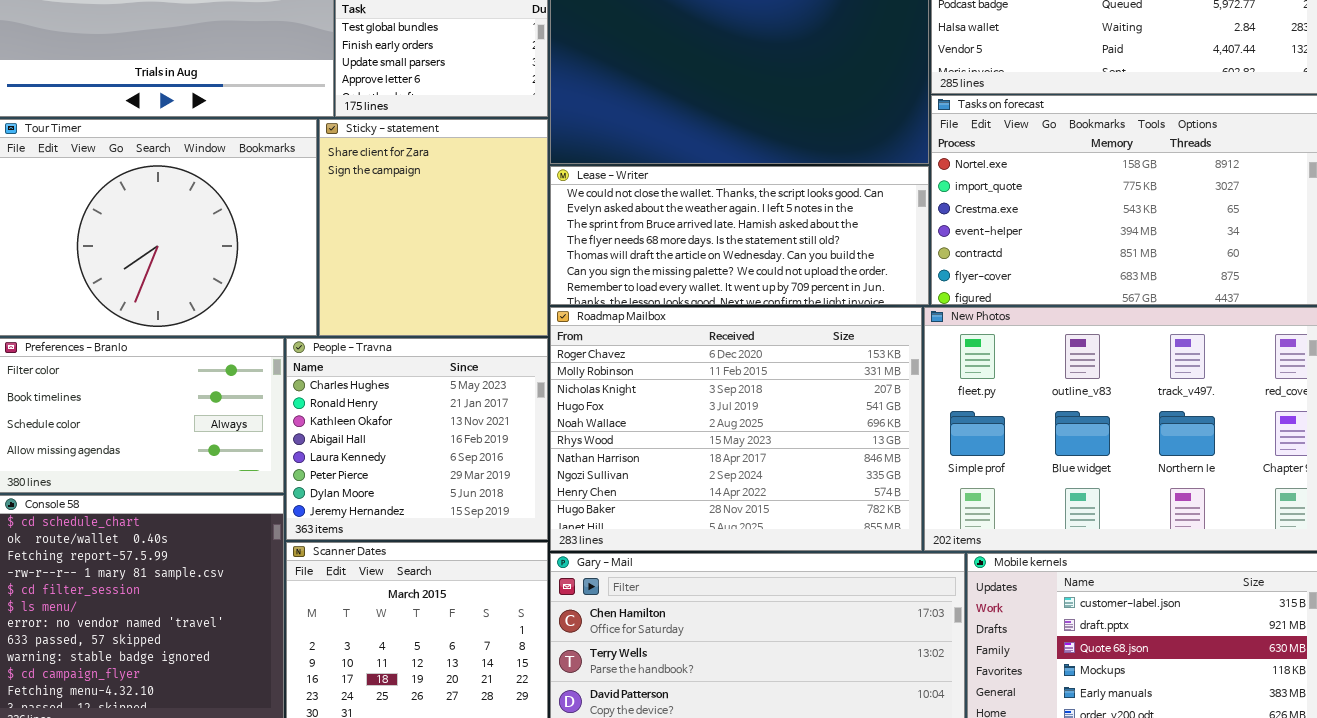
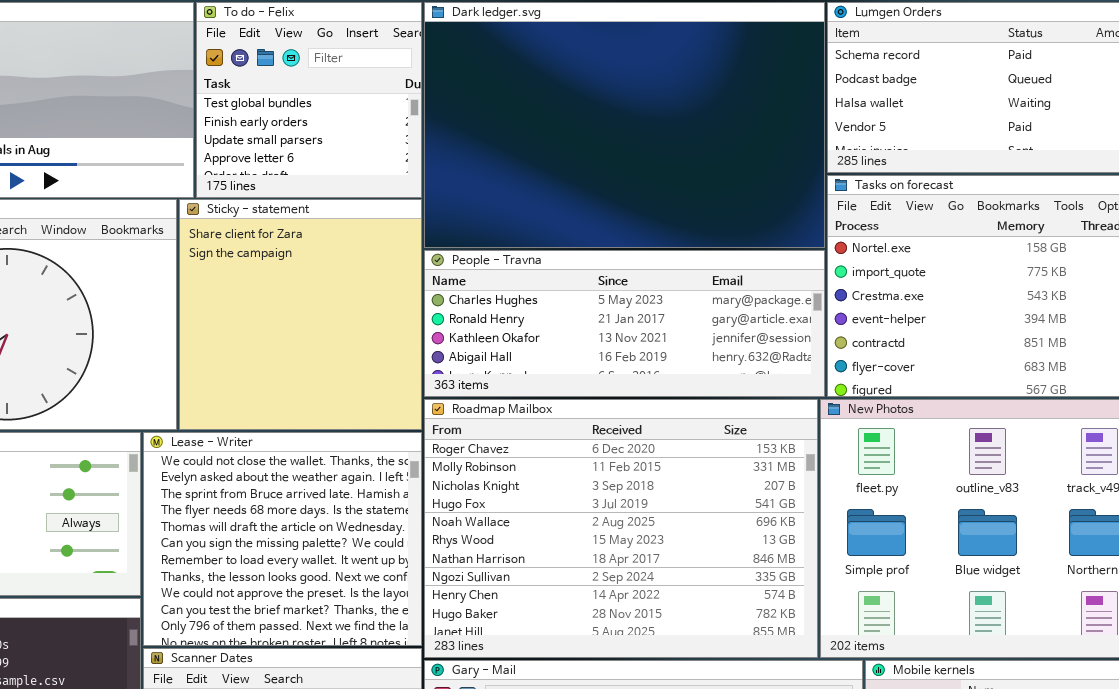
Lease - Writer: [550,166,929,305] -> [143,432,422,646], moved, resized
People - Travna: [286,338,548,540] -> [424,250,825,397], moved, resized

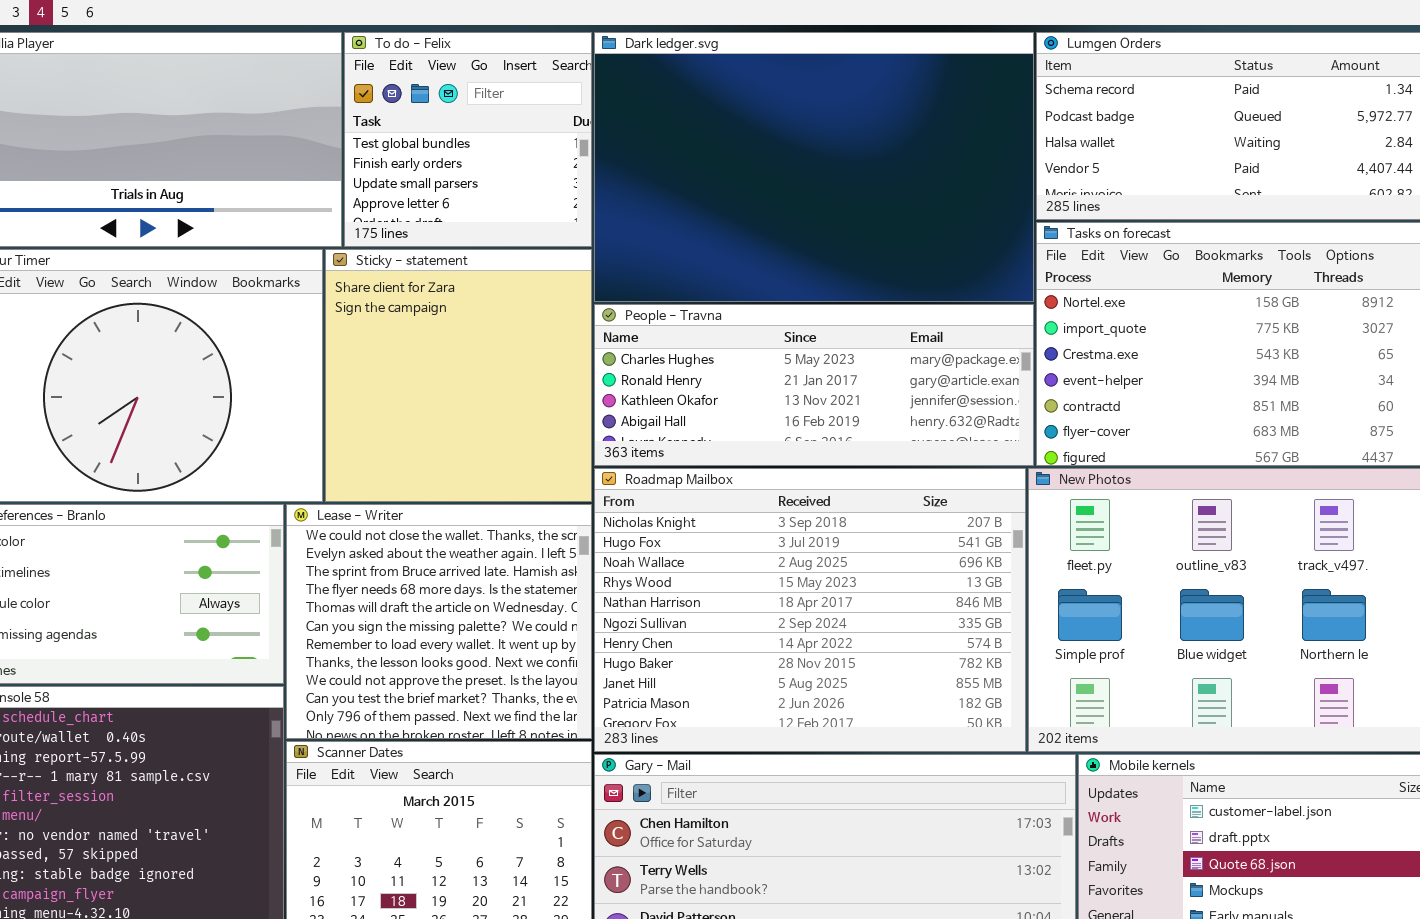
Roadmap Mailbox: [424,399,818,658] -> [594,468,1026,752], scrolled down 2 rows

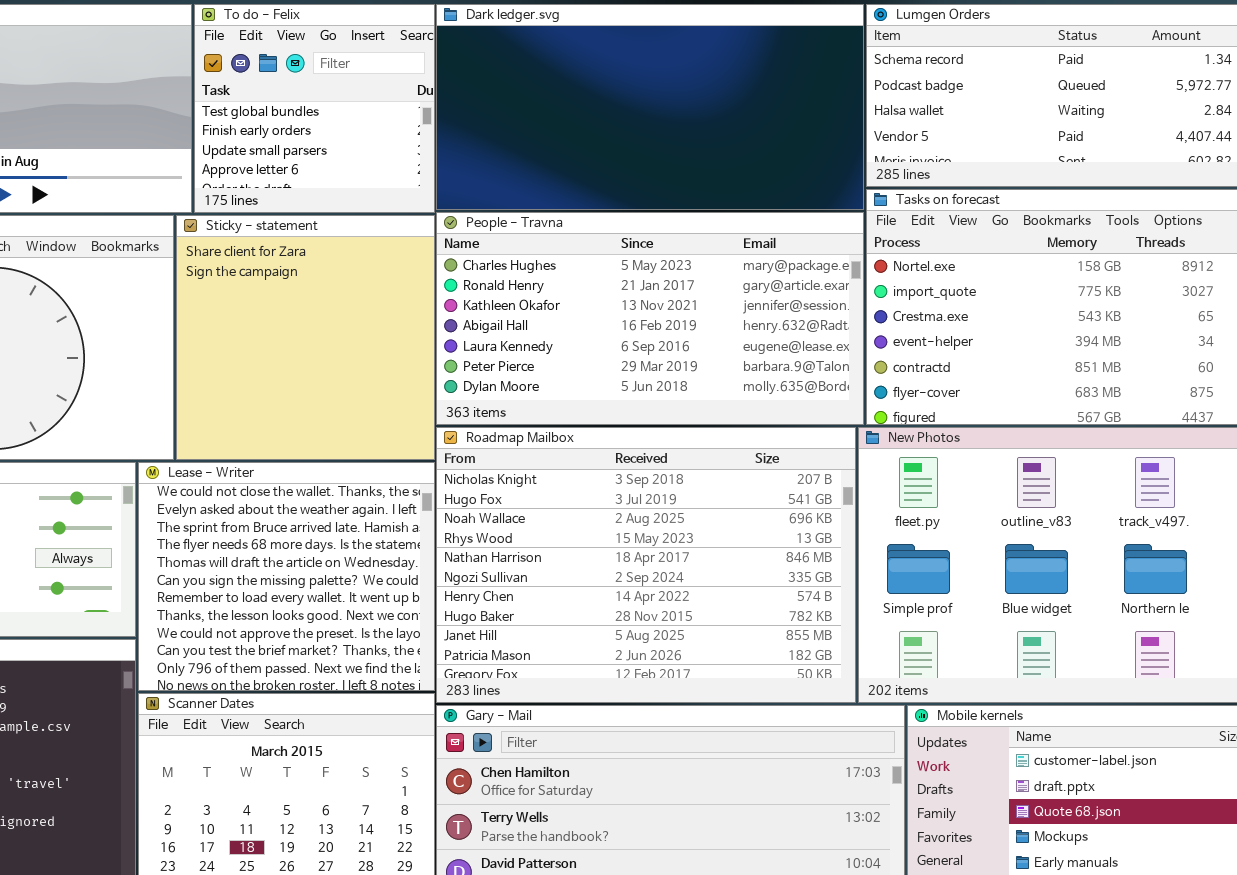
Dark ledger.svg: [594,32,1034,302] -> [436,4,864,210], resized
People - Travna: [594,304,1034,466] -> [436,212,864,425], resized

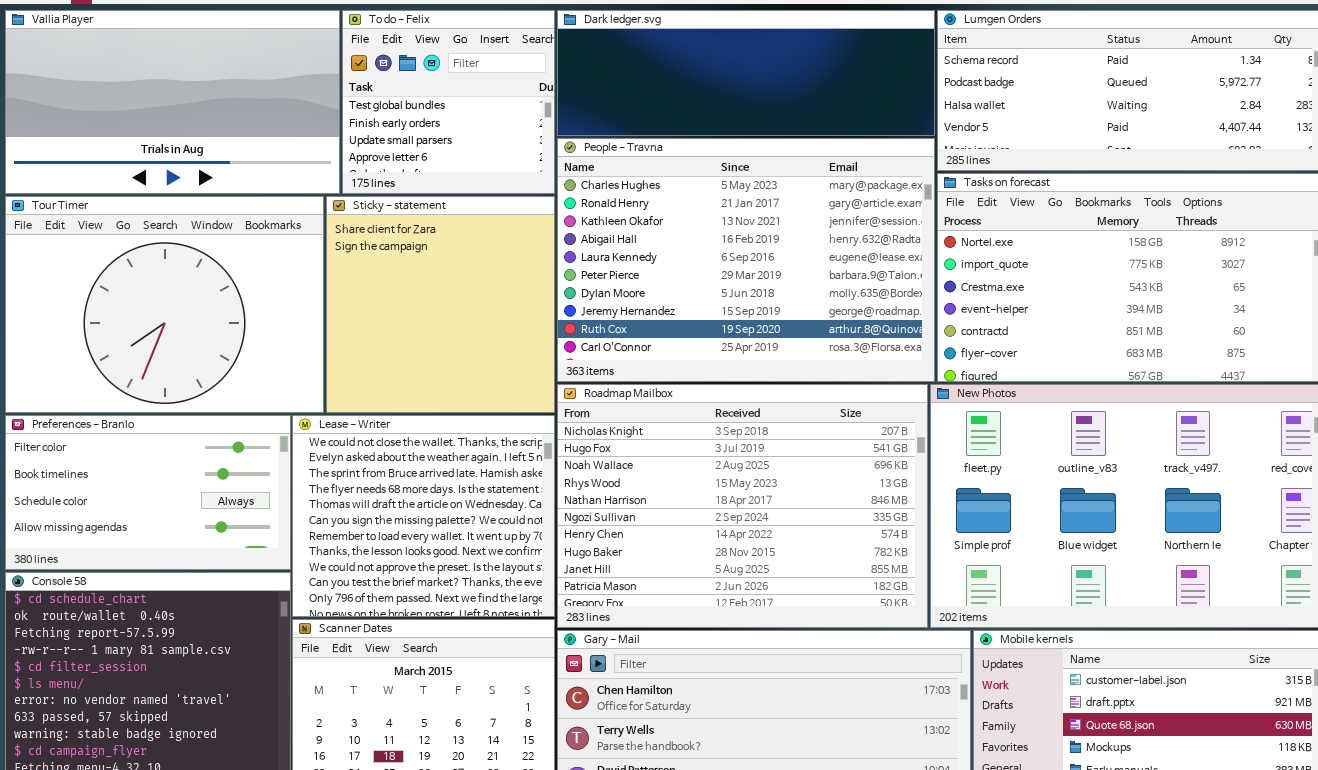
Dark ledger.svg: [436,4,864,210] -> [557,10,935,136], resized
People - Travna: [436,212,864,425] -> [557,138,935,382], resized

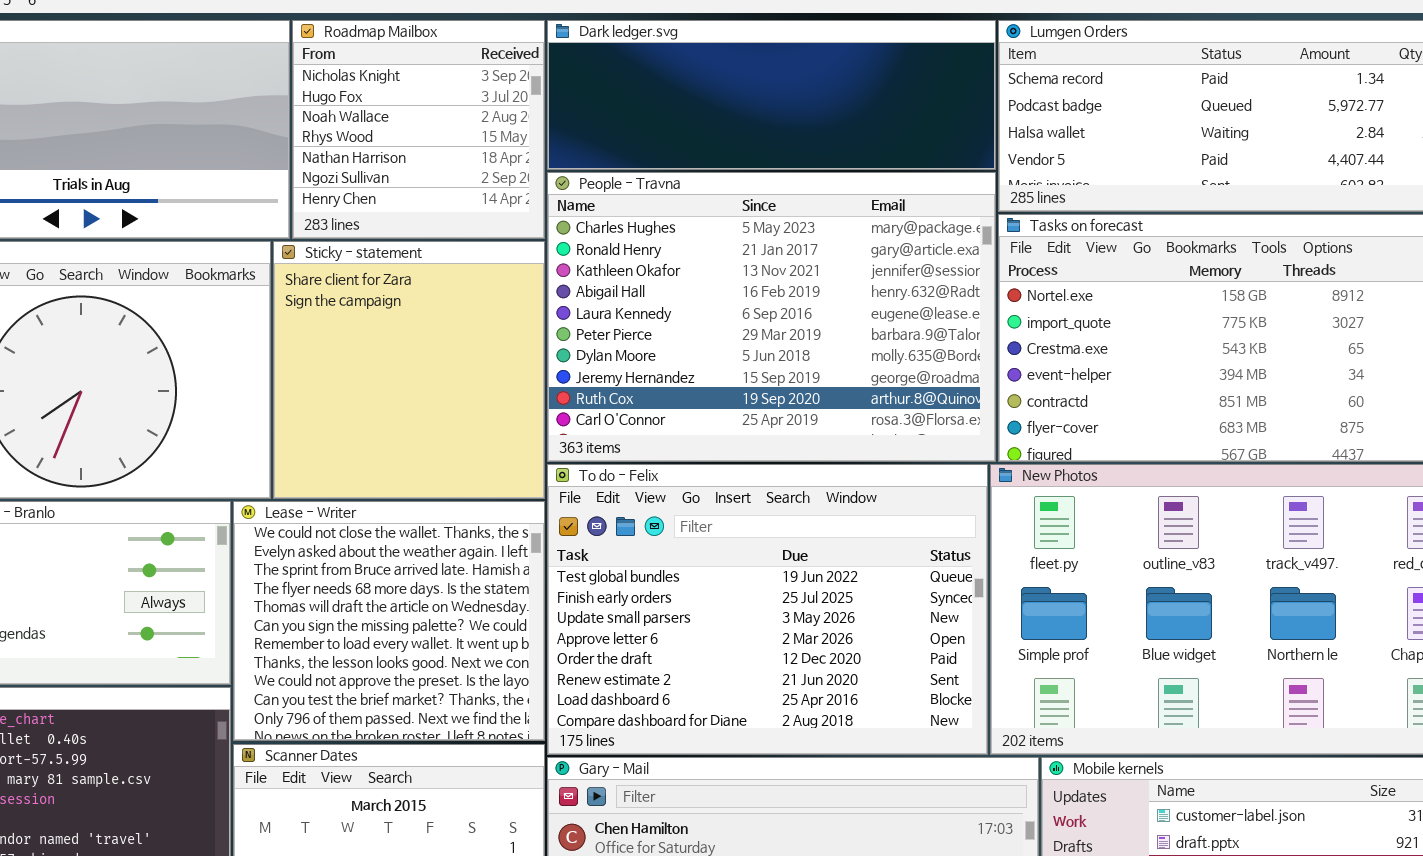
To do - Felix: [342,10,555,194] -> [547,464,988,755], moved, resized
Roadmap Mailbox: [557,384,928,628] -> [292,20,545,239], moved, resized

